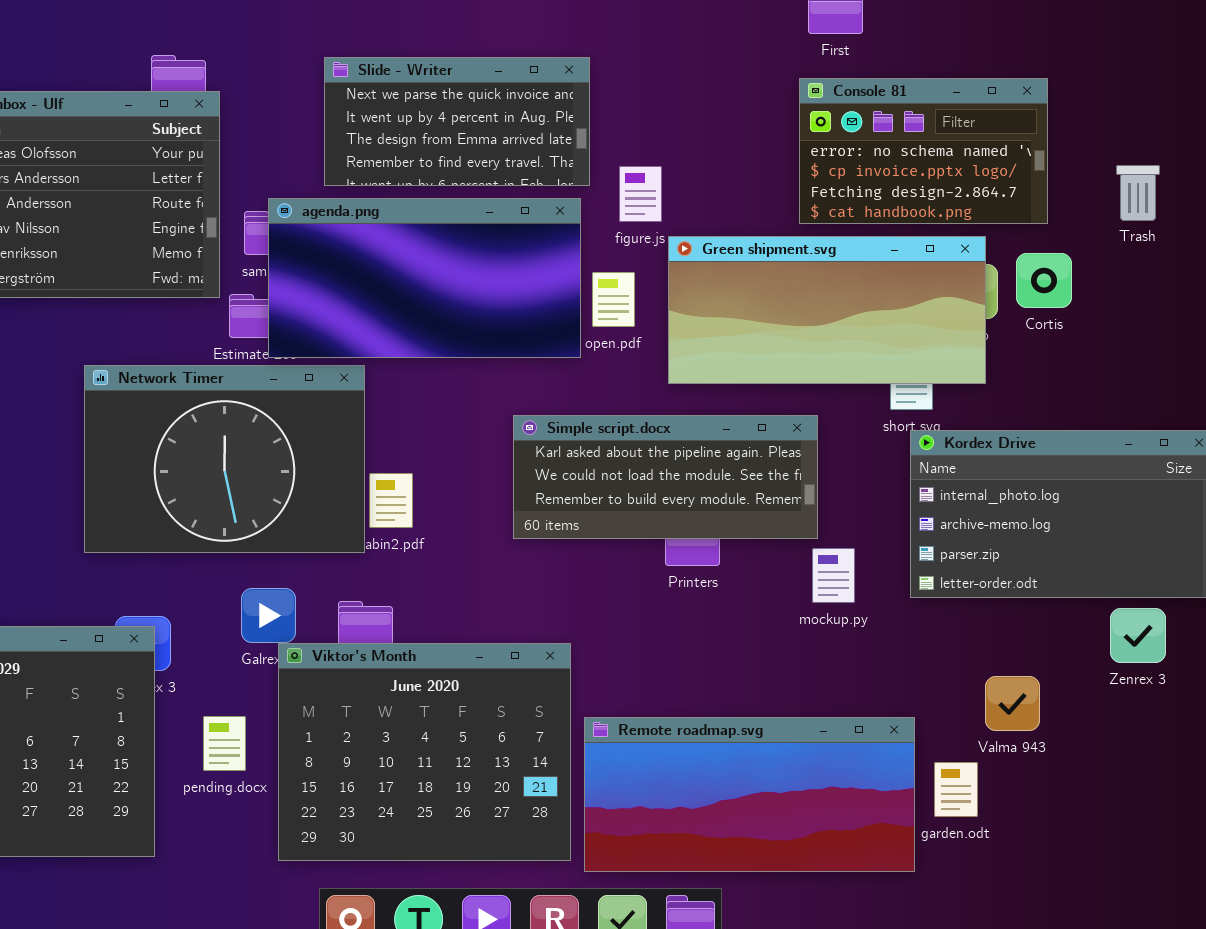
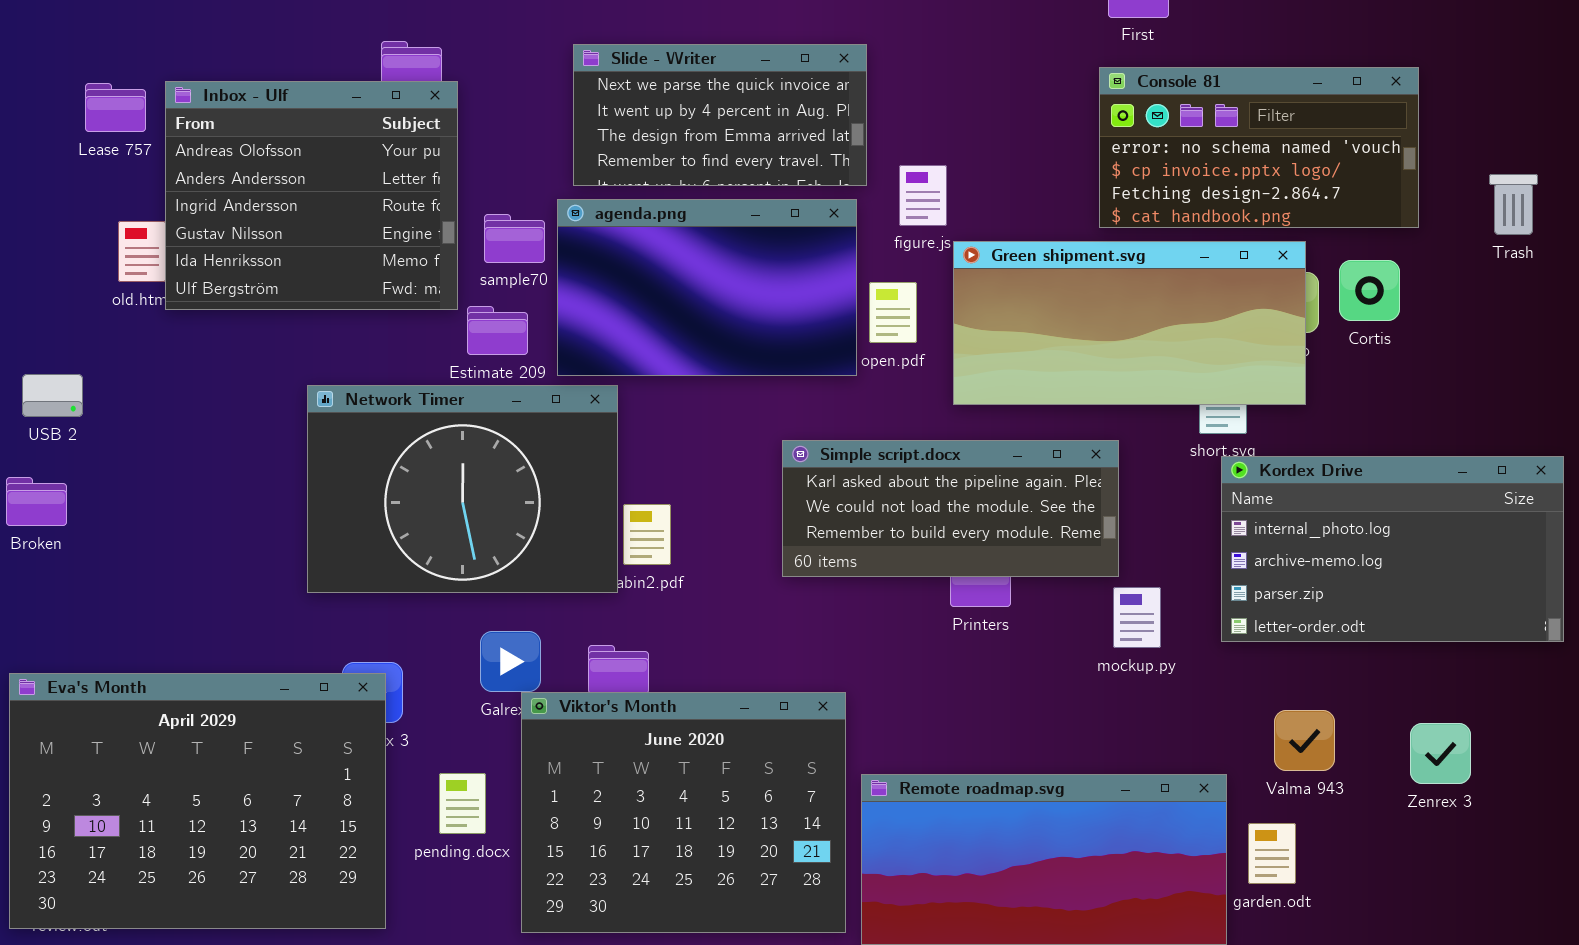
Console 81: [799,78,1048,224] -> [1099,67,1419,228], resized
Trash: [1116,165,1160,221] -> [1489,174,1538,235], moved
agenda.png: [268,198,581,358] -> [557,199,857,376], resized
Zenrex 3: [1110,608,1166,663] -> [1410,723,1471,784], moved
Valma 943: [985,676,1040,731] -> [1274,710,1335,771], moved

